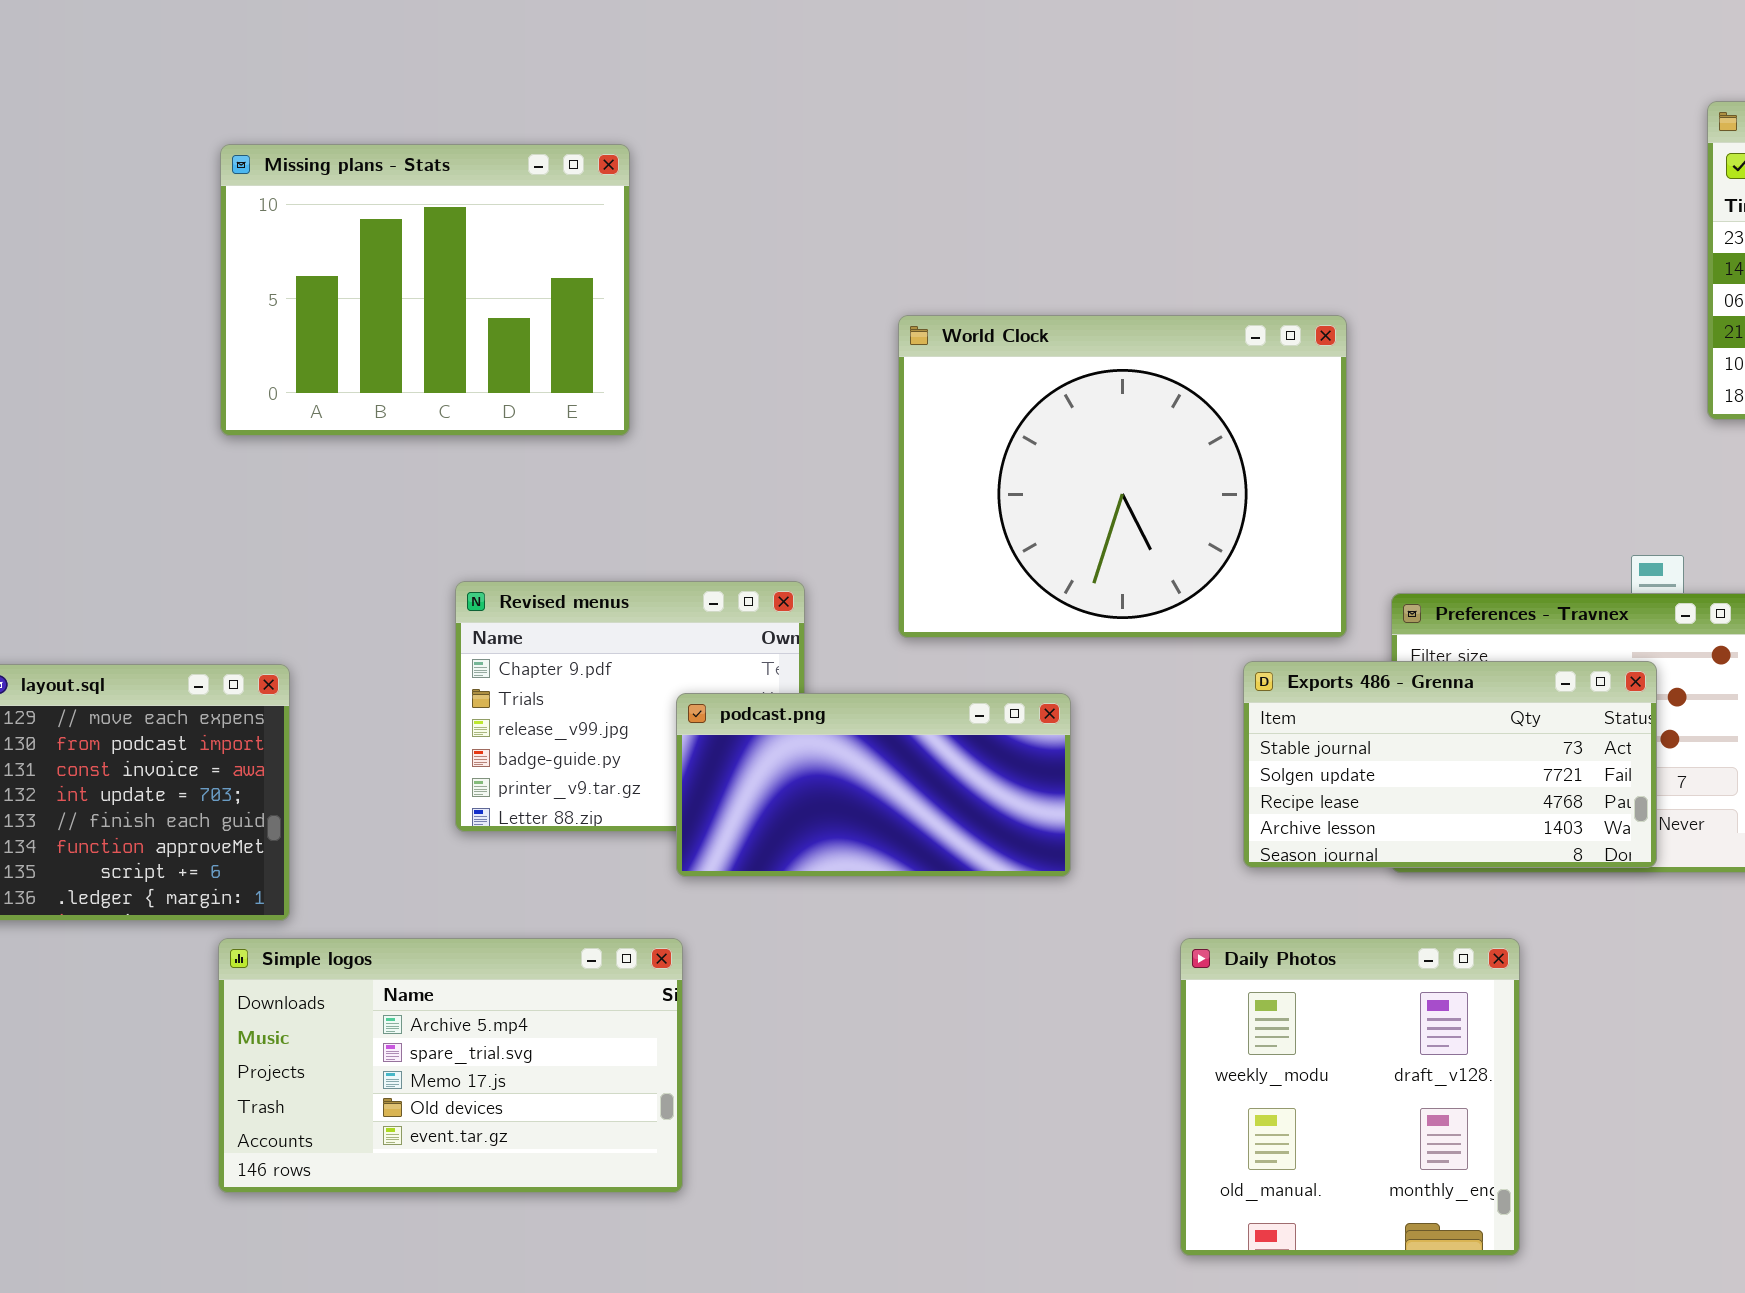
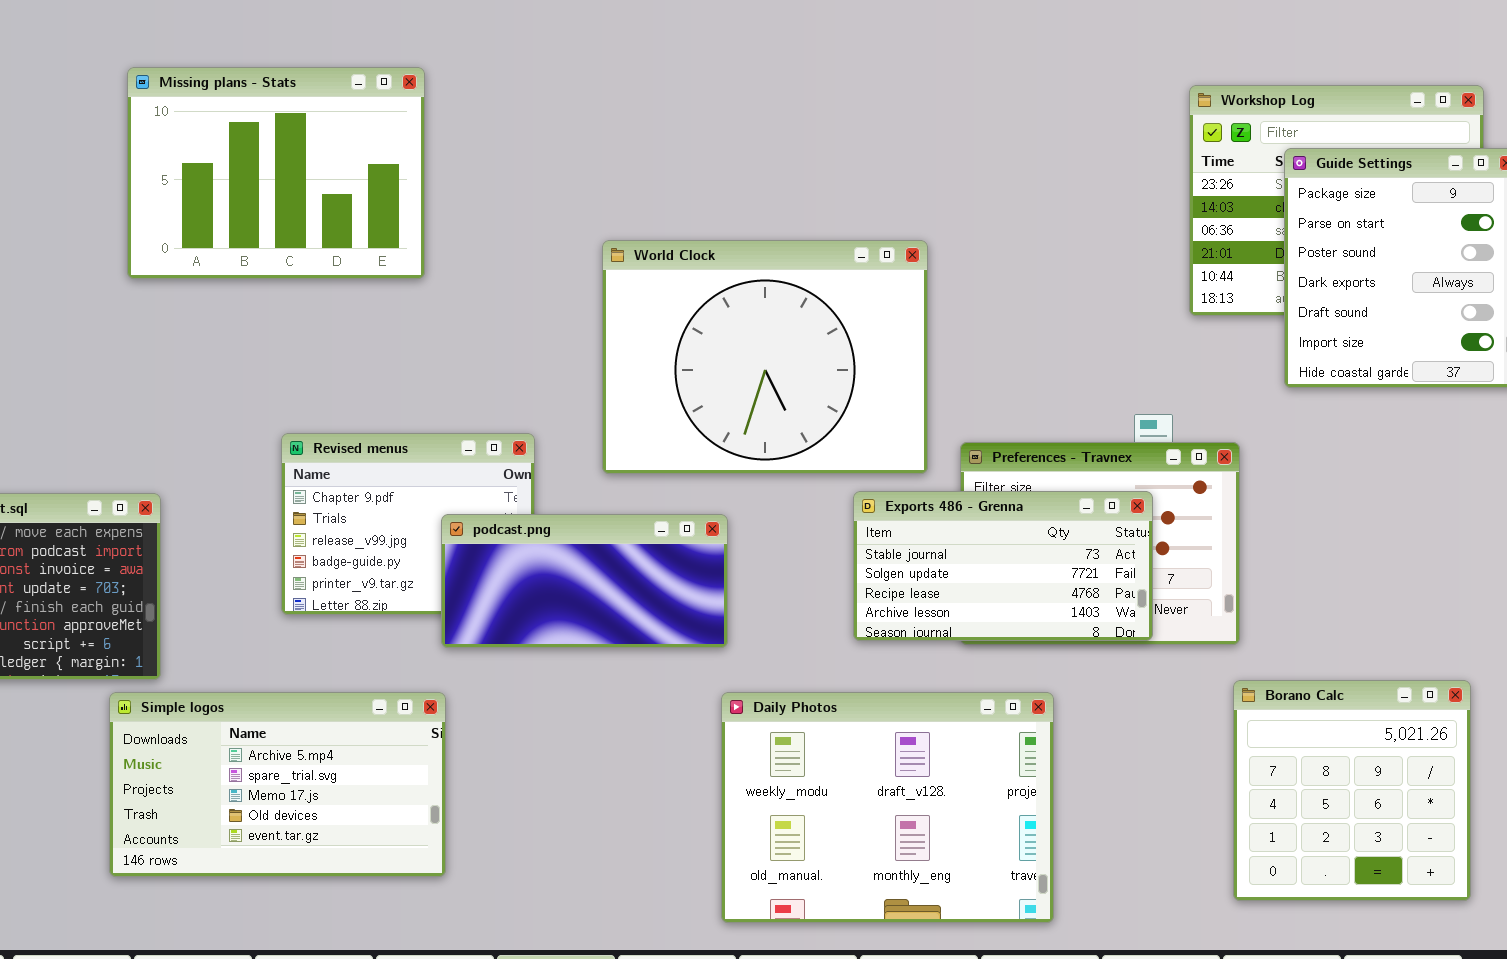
Missing plans - Stats: [220,144,630,436] -> [127,67,425,279], moved
Daily Photos: [1180,938,1520,1256] -> [721,692,1054,923], resized

